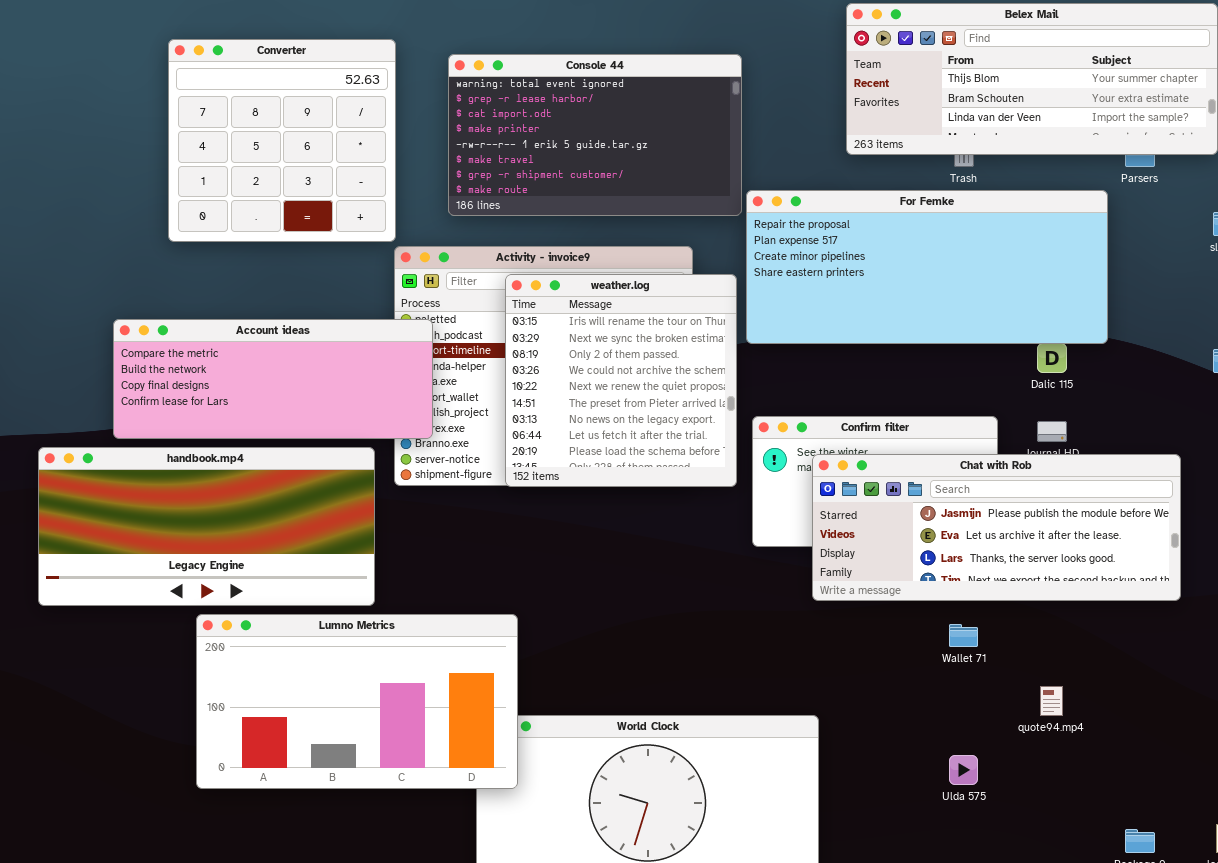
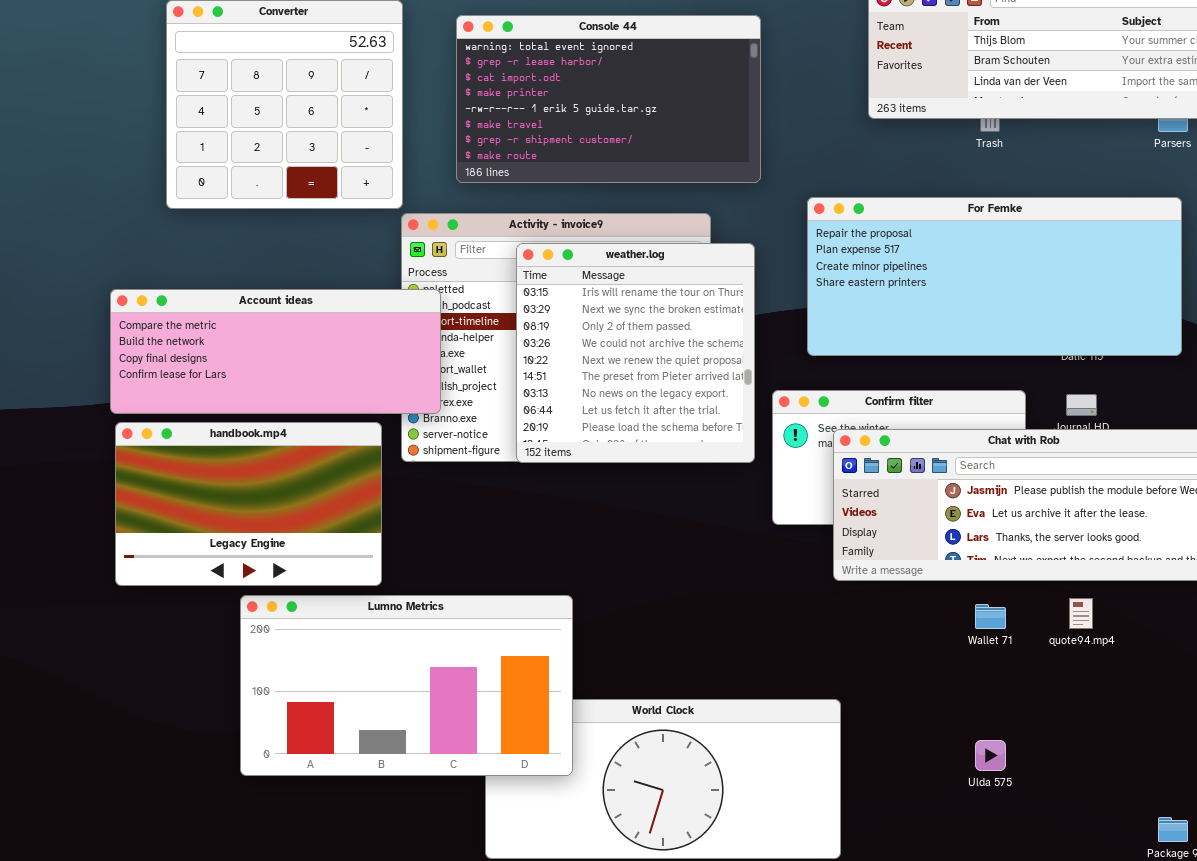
For Femke: [746,190,1108,344] -> [807,197,1182,356], moved
handbook.mp4: [38,447,375,606] -> [115,422,382,586], resized
Lumno Metrics: [196,614,518,789] -> [240,595,573,776], moved
quote94.mp4: [1040,686,1063,716] -> [1069,598,1093,629], moved

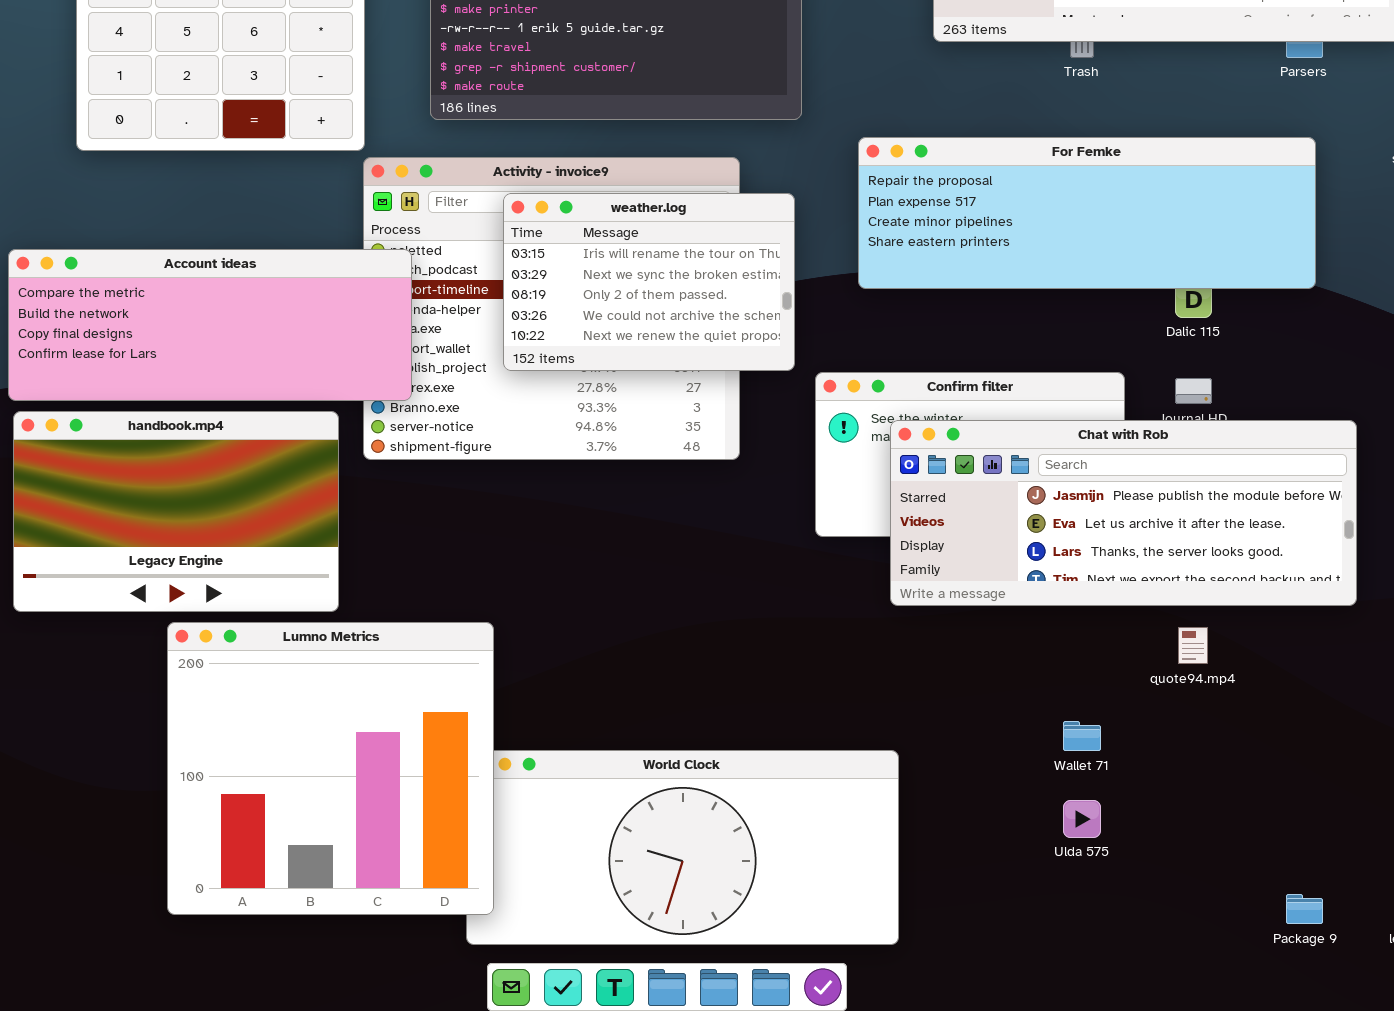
For Femke: [807,197,1182,356] -> [858,137,1316,289], resized
weather.log: [516,243,755,463] -> [503,193,795,371], resized
Lumno Metrics: [240,595,573,776] -> [167,622,494,915], resized
Wallet 71: [975,604,1006,629] -> [1063,721,1101,751], moved

